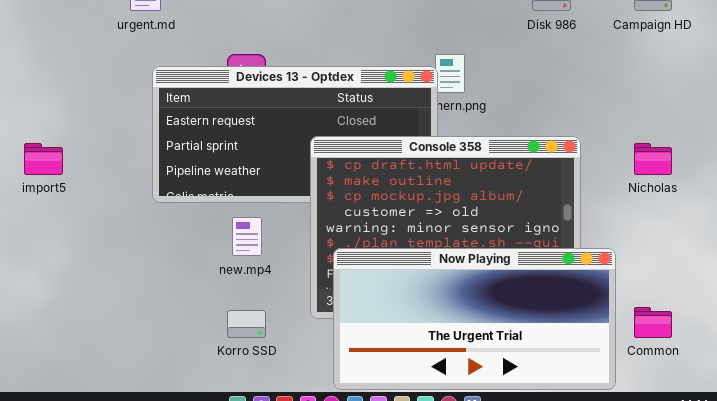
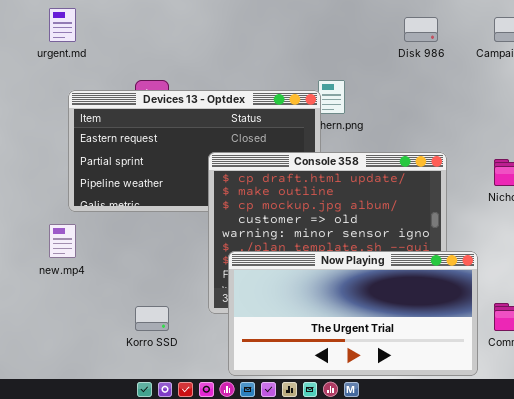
new.mp4: [232,217,262,256] -> [49,224,76,258], moved

